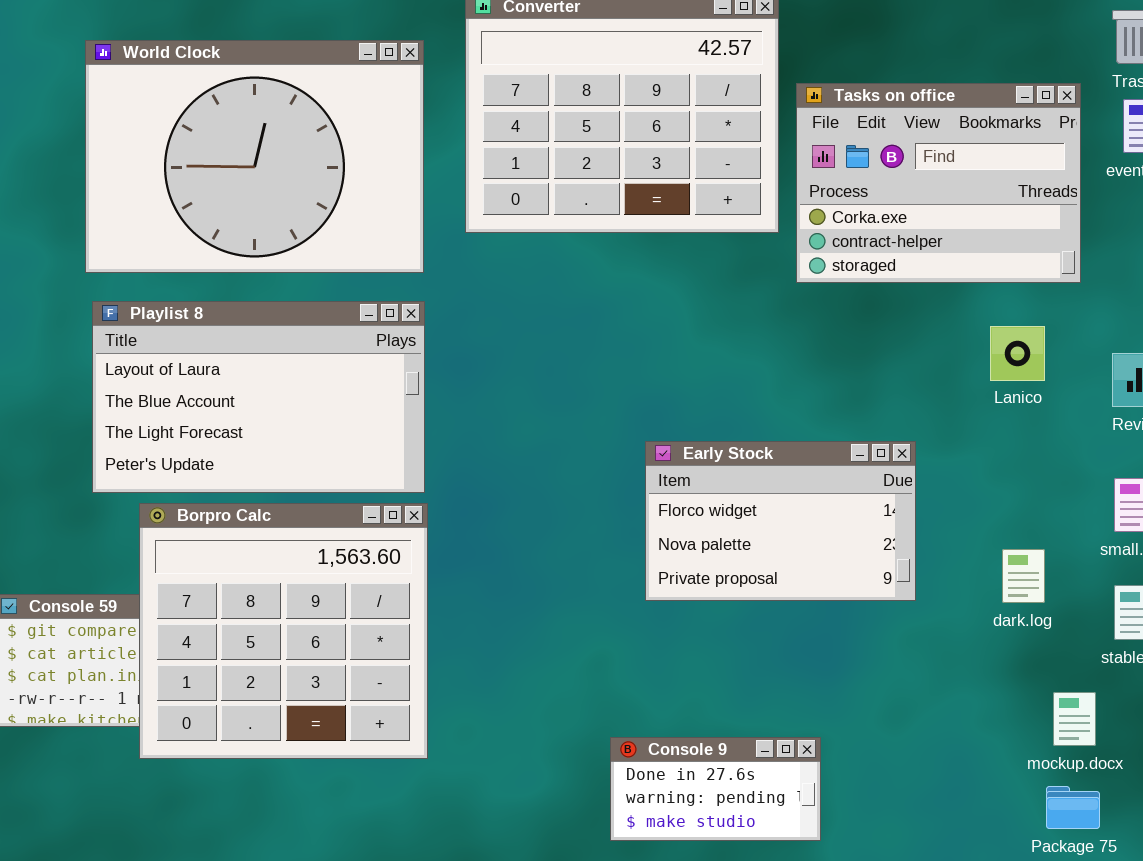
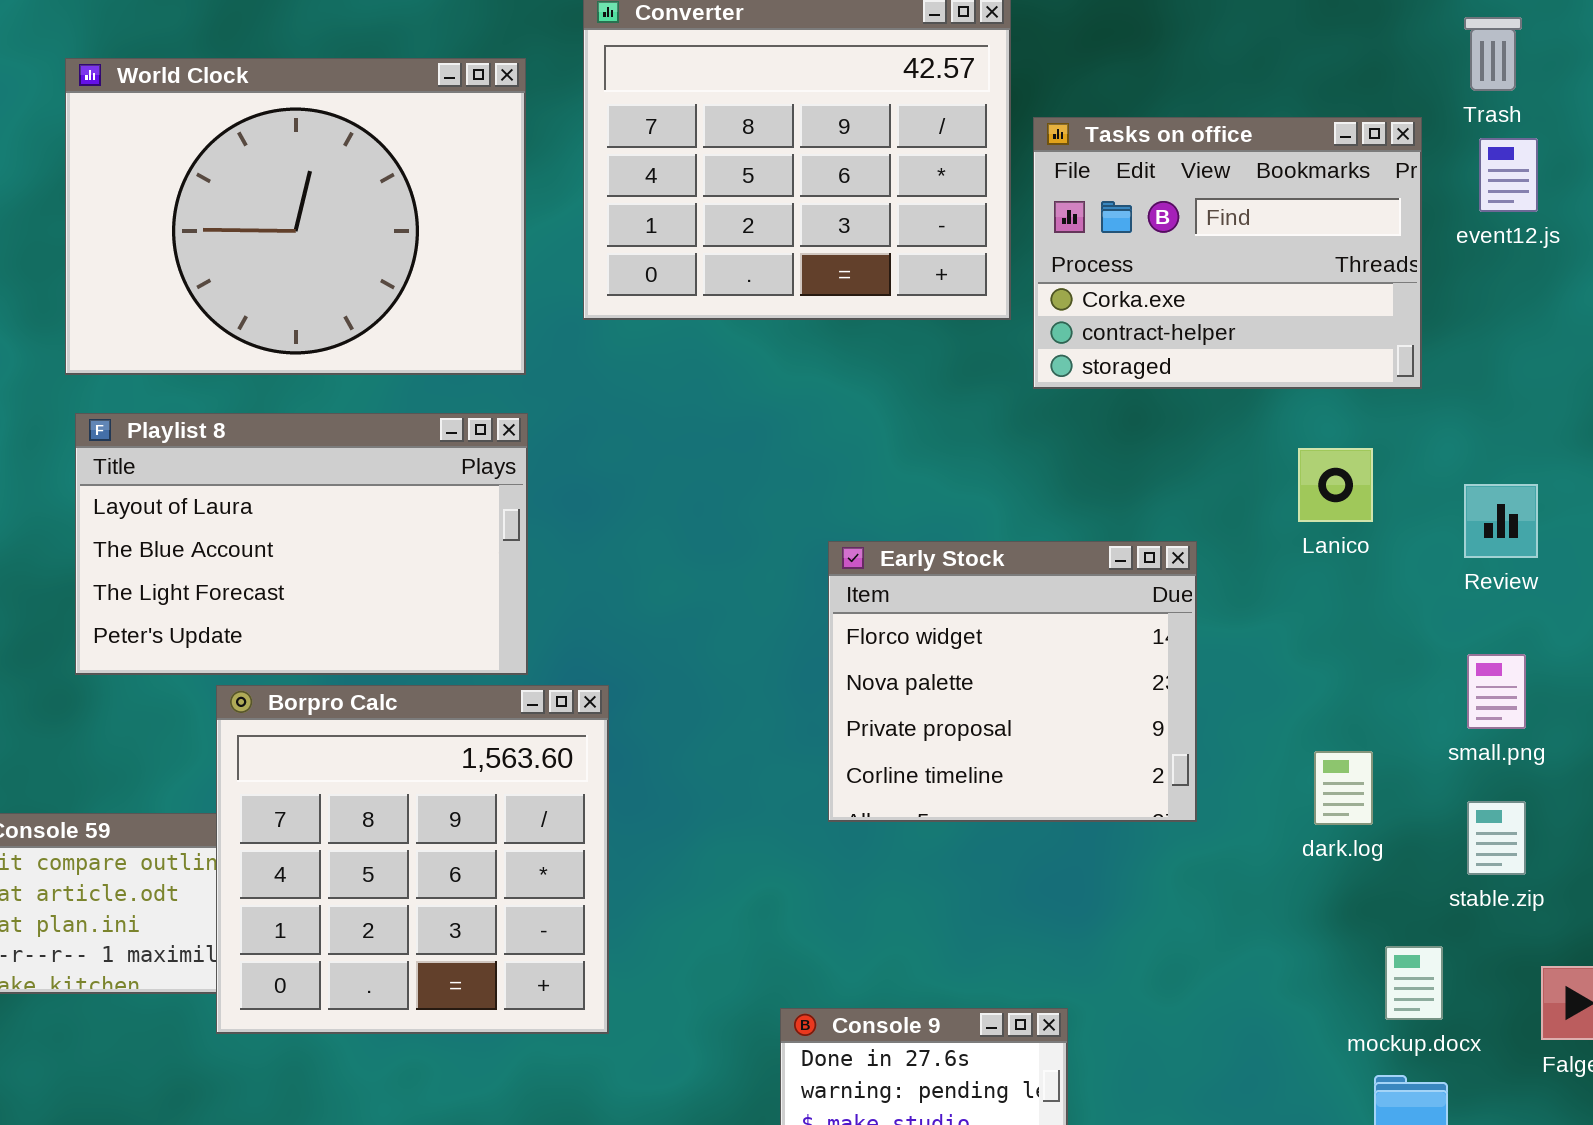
Early Stock: [645,441,916,601] -> [828,541,1197,822], resized
Borpro Calc: [139,503,428,759] -> [216,685,609,1034], moved

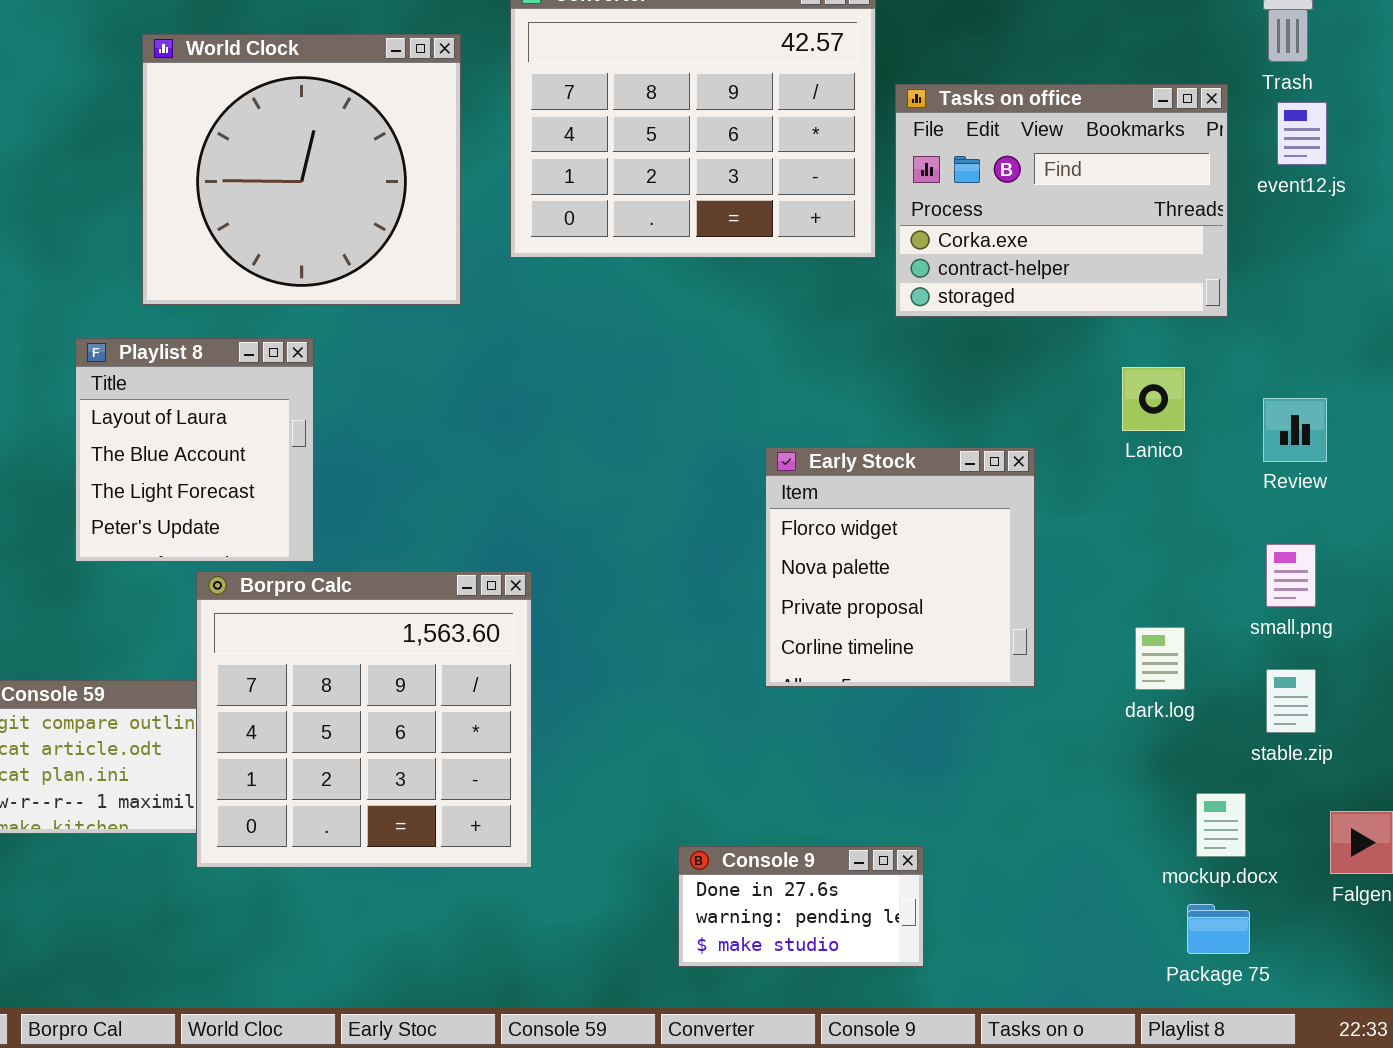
World Clock: [65,58,526,375] -> [142,34,461,305], resized
Playlist 8: [75,413,528,675] -> [75,338,314,562], resized
Early Stock: [828,541,1197,822] -> [765,447,1035,687], resized

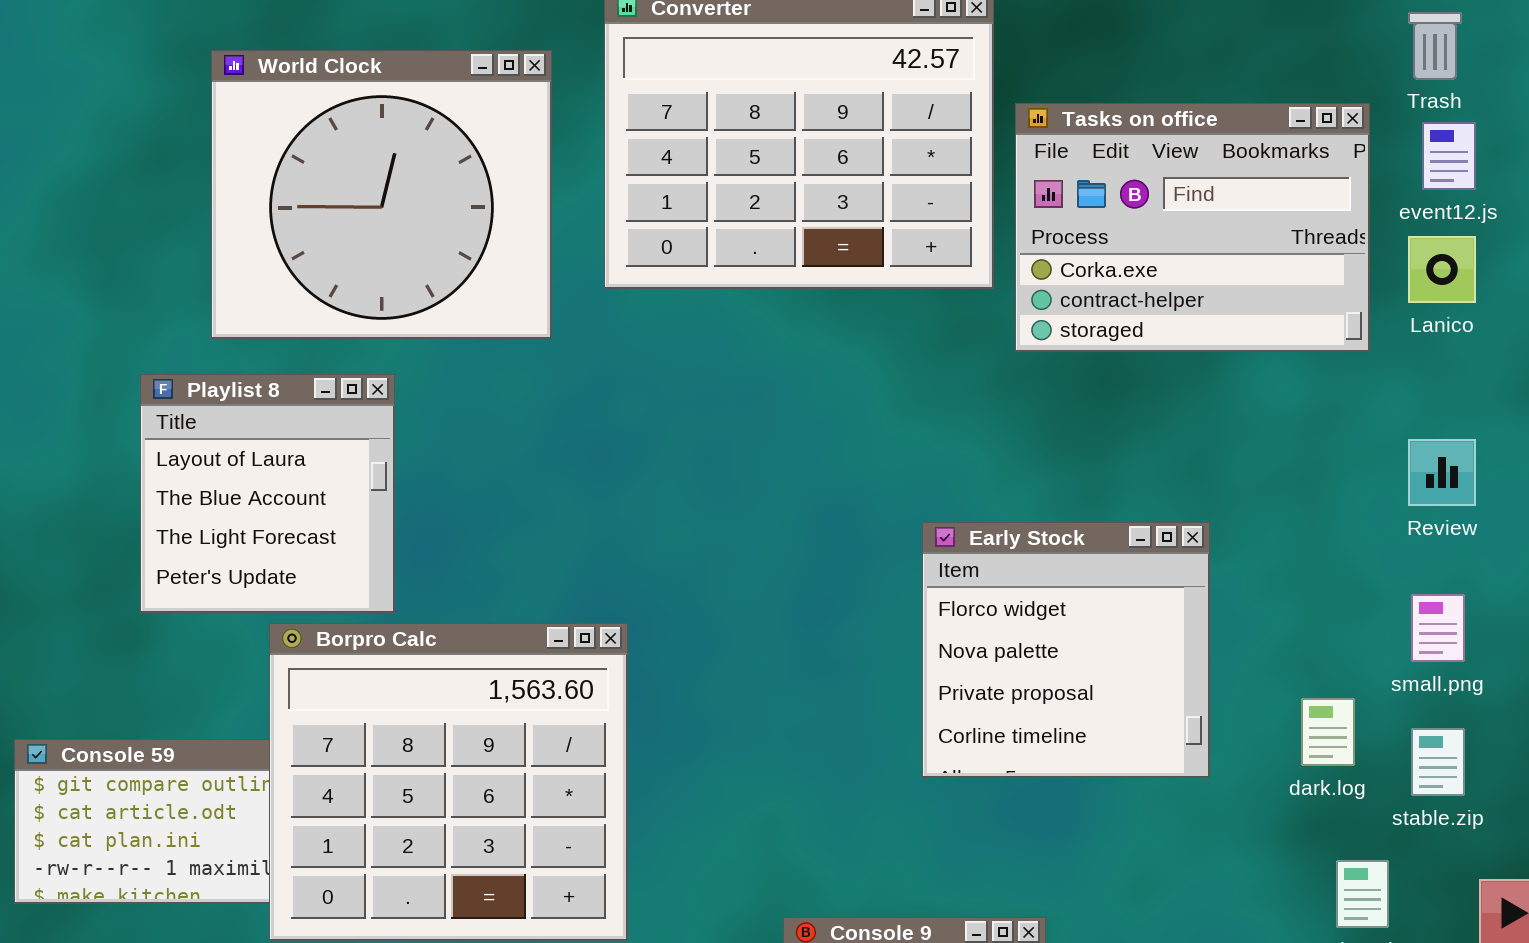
Lanico: [1122,367,1185,431] -> [1408,236,1476,303], moved
Early Stock: [765,447,1035,687] -> [922,522,1210,778], moved
dark.log: [1135,627,1185,690] -> [1301,698,1355,766], moved

